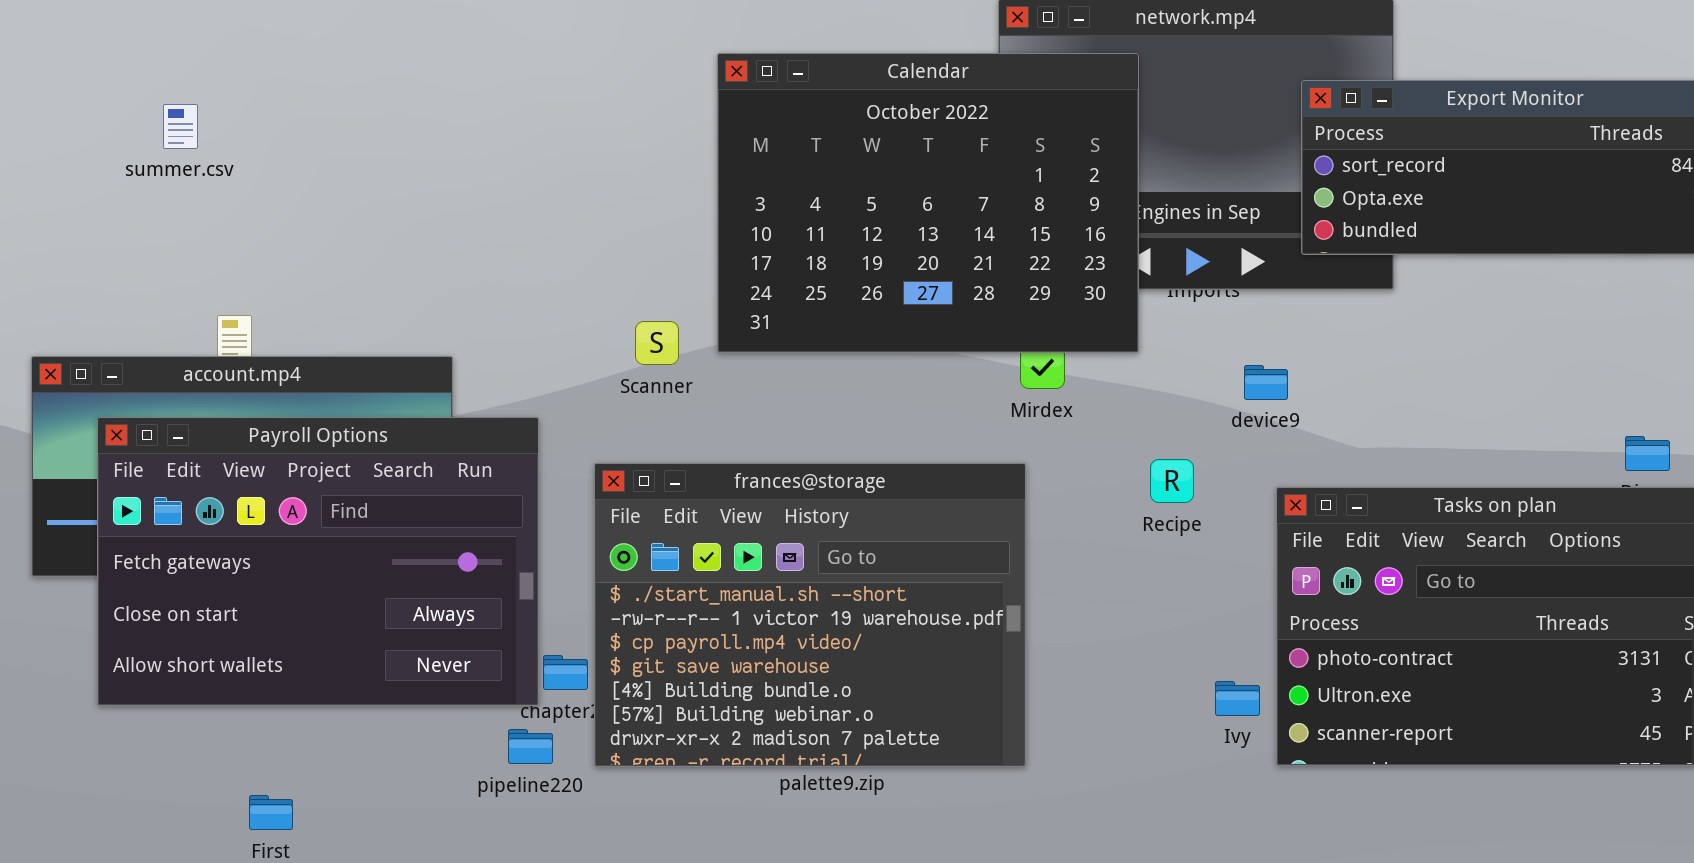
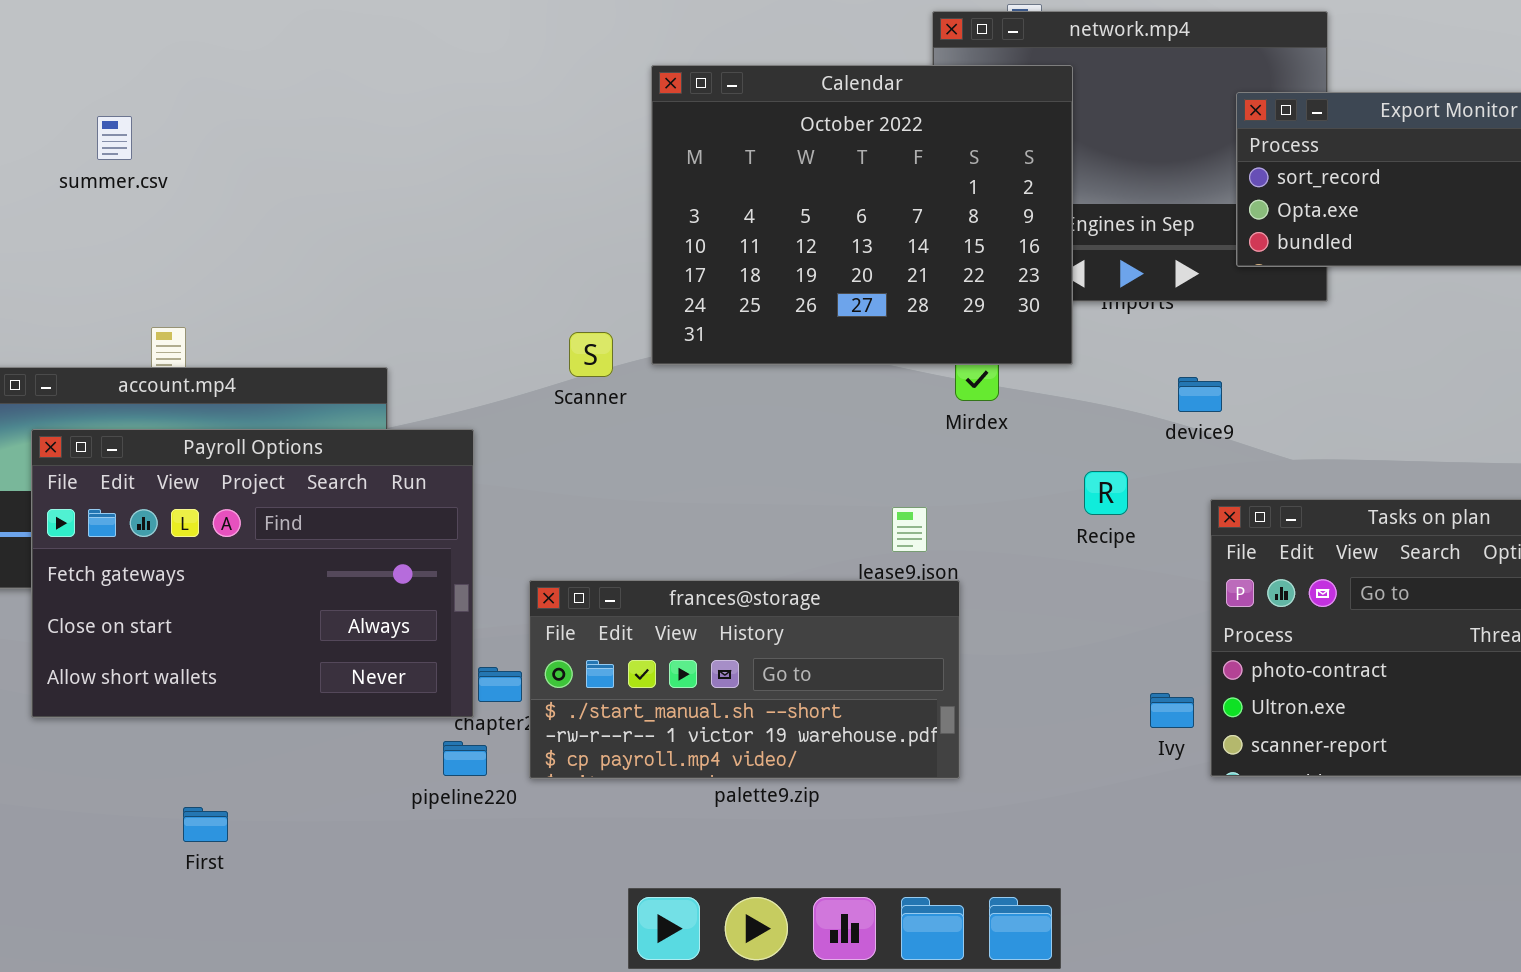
frances@storage: [594,463,1026,767] -> [529,580,960,779], resized

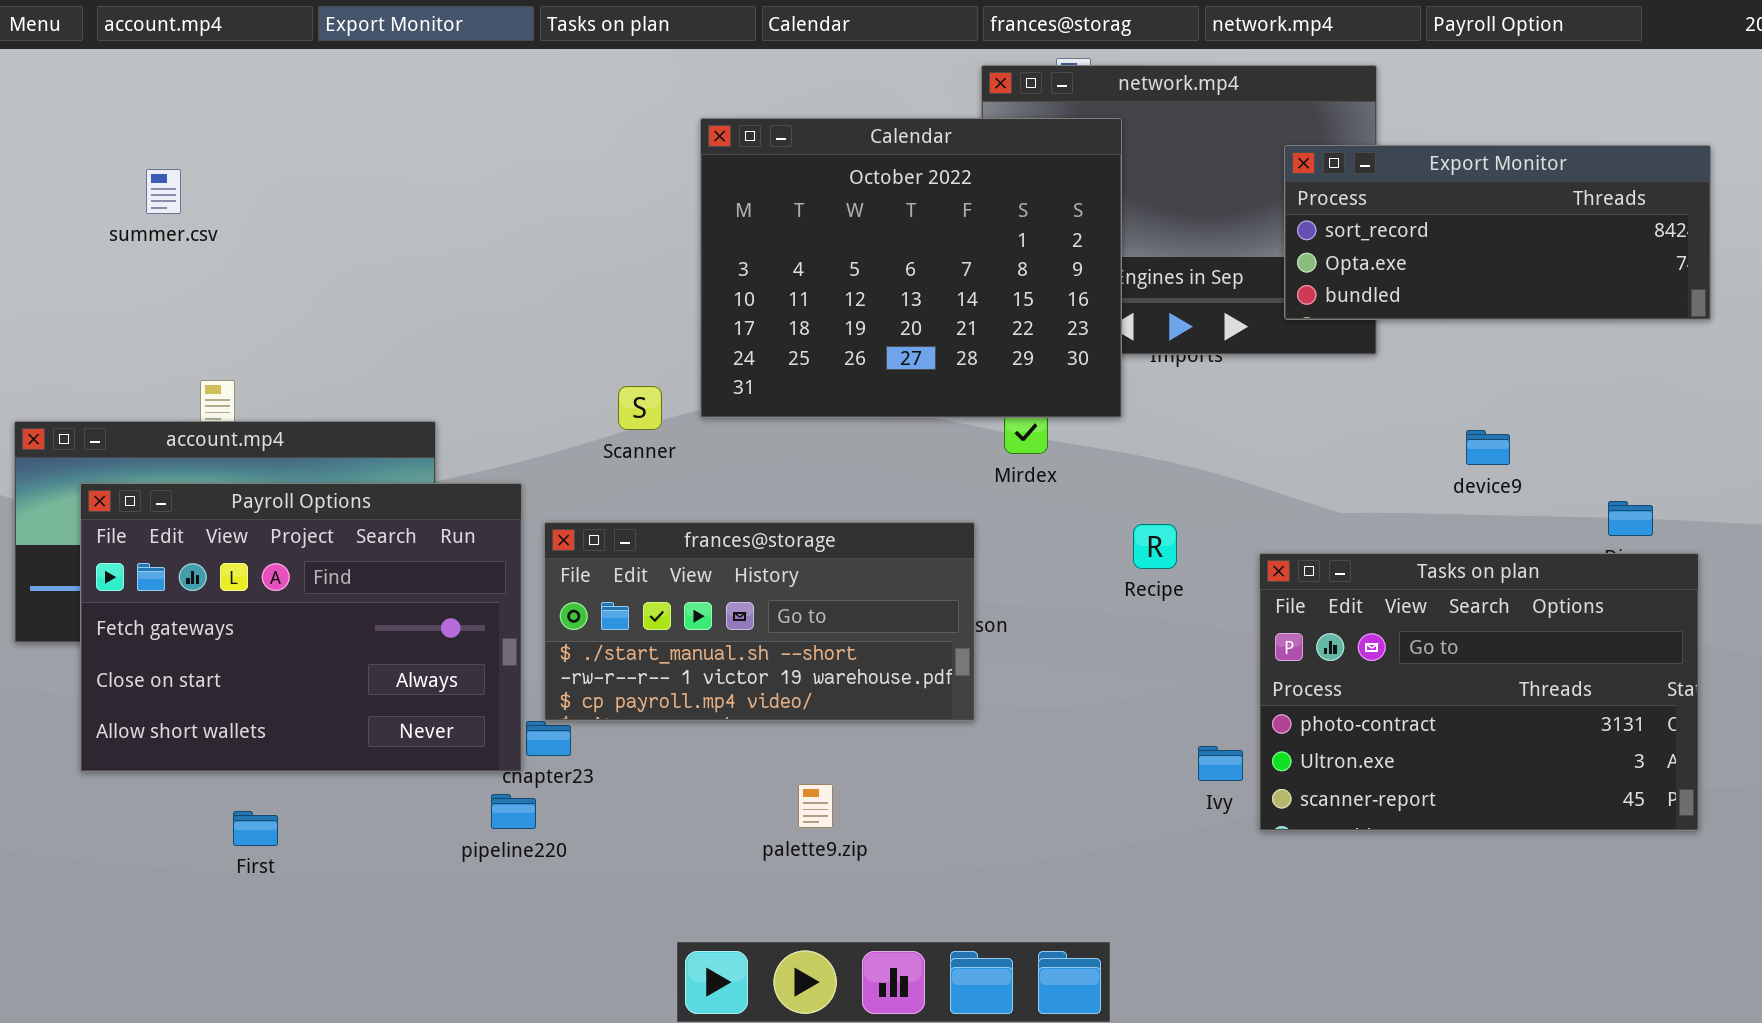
device9: [1178,377,1222,412] -> [1466,430,1510,465], moved
frances@storage: [529,580,960,779] -> [544,522,975,721], moved
First: [183,807,228,842] -> [233,811,278,846], moved

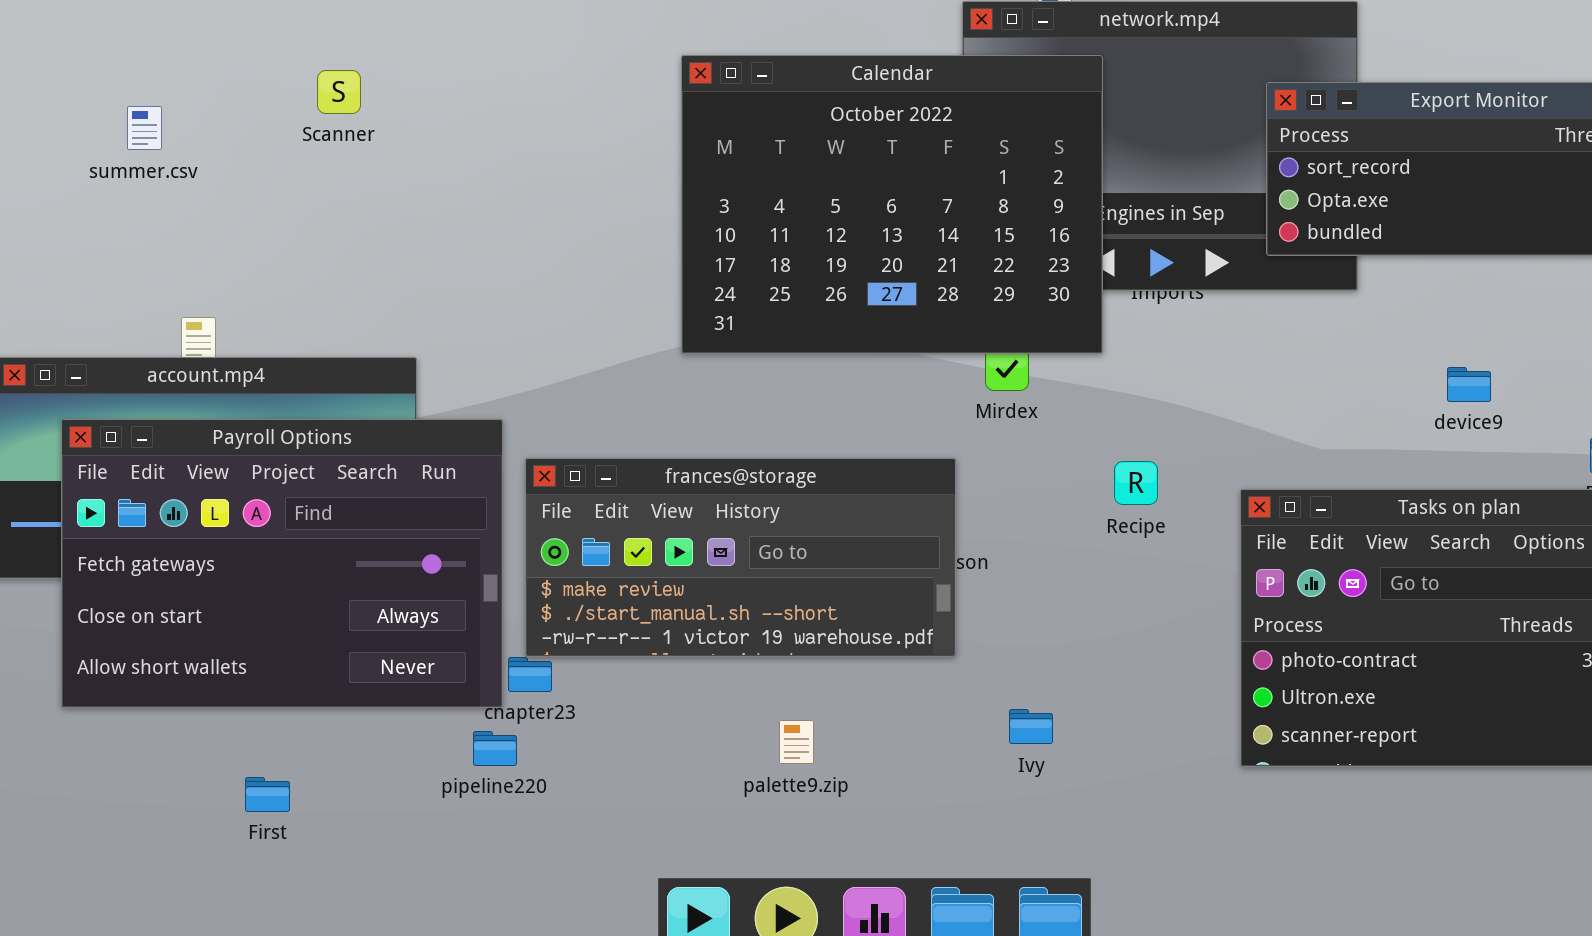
Scanner: [618,386,662,430] -> [317,70,361,114], moved
frances@storage: [544,522,975,721] -> [525,458,956,657], scrolled up 1 row
Ivy: [1198,746,1243,781] -> [1009,709,1053,744], moved
First: [233,811,278,846] -> [245,777,290,812], moved

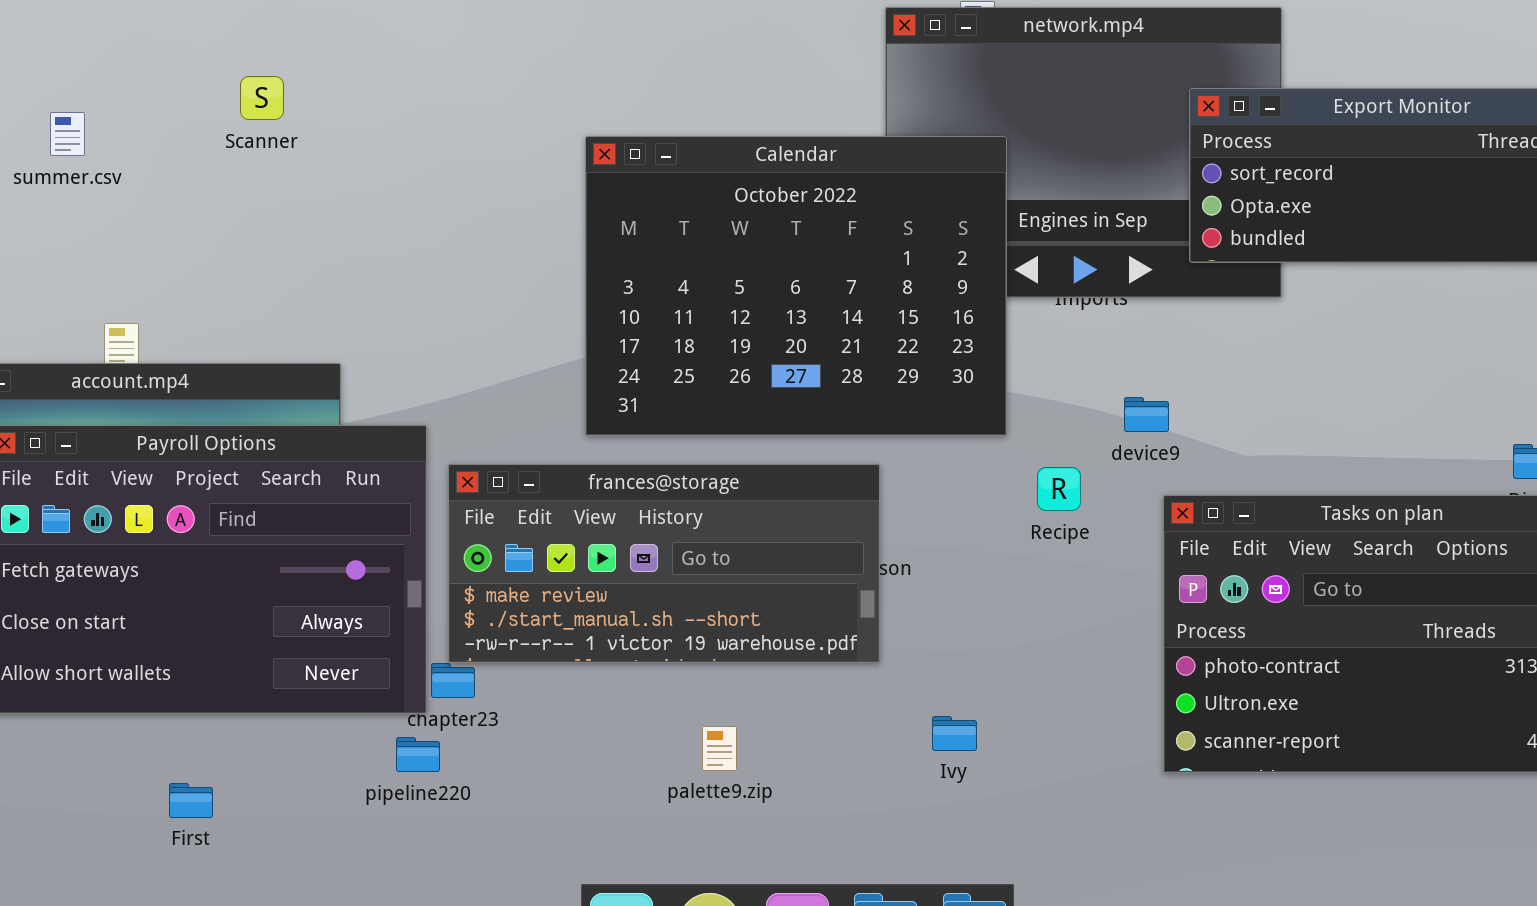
Calendar: [681,55,1103,354] -> [585,136,1007,436], moved
device9: [1447,367,1491,402] -> [1124,397,1169,432], moved

